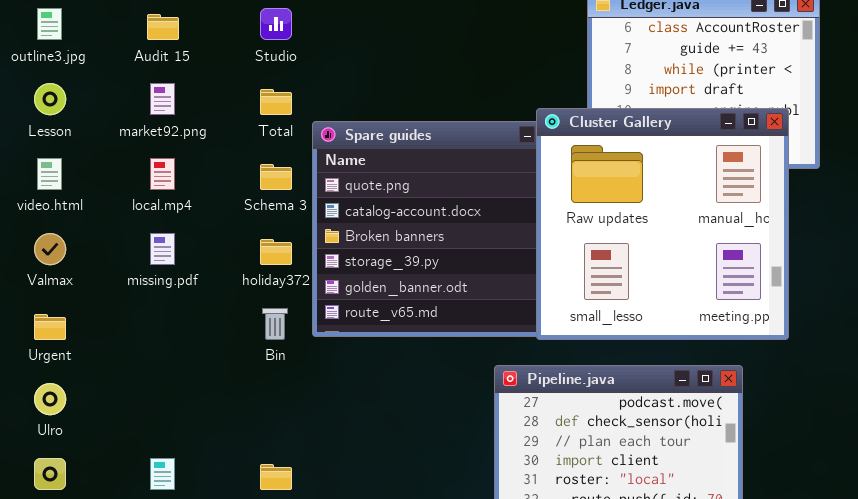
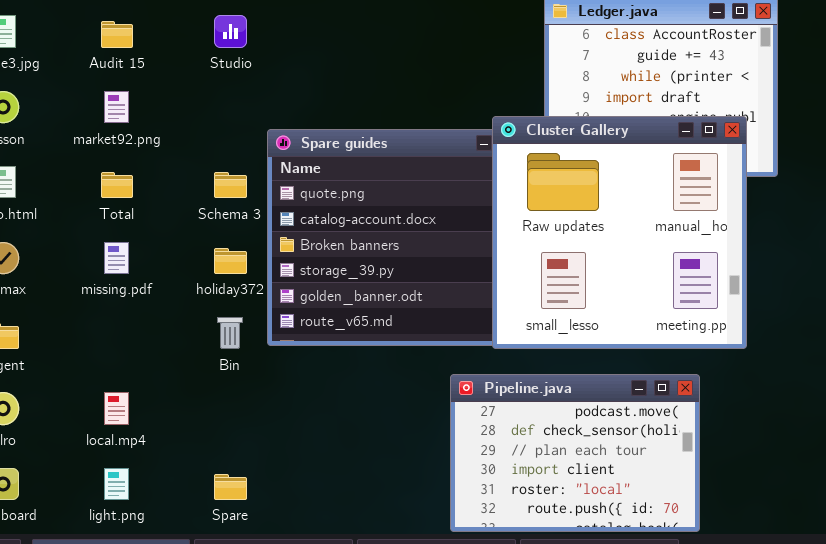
Total: [260,89,292,115] -> [101,172,133,198], moved
local.mp4: [150,158,175,190] -> [104,392,129,425], moved

